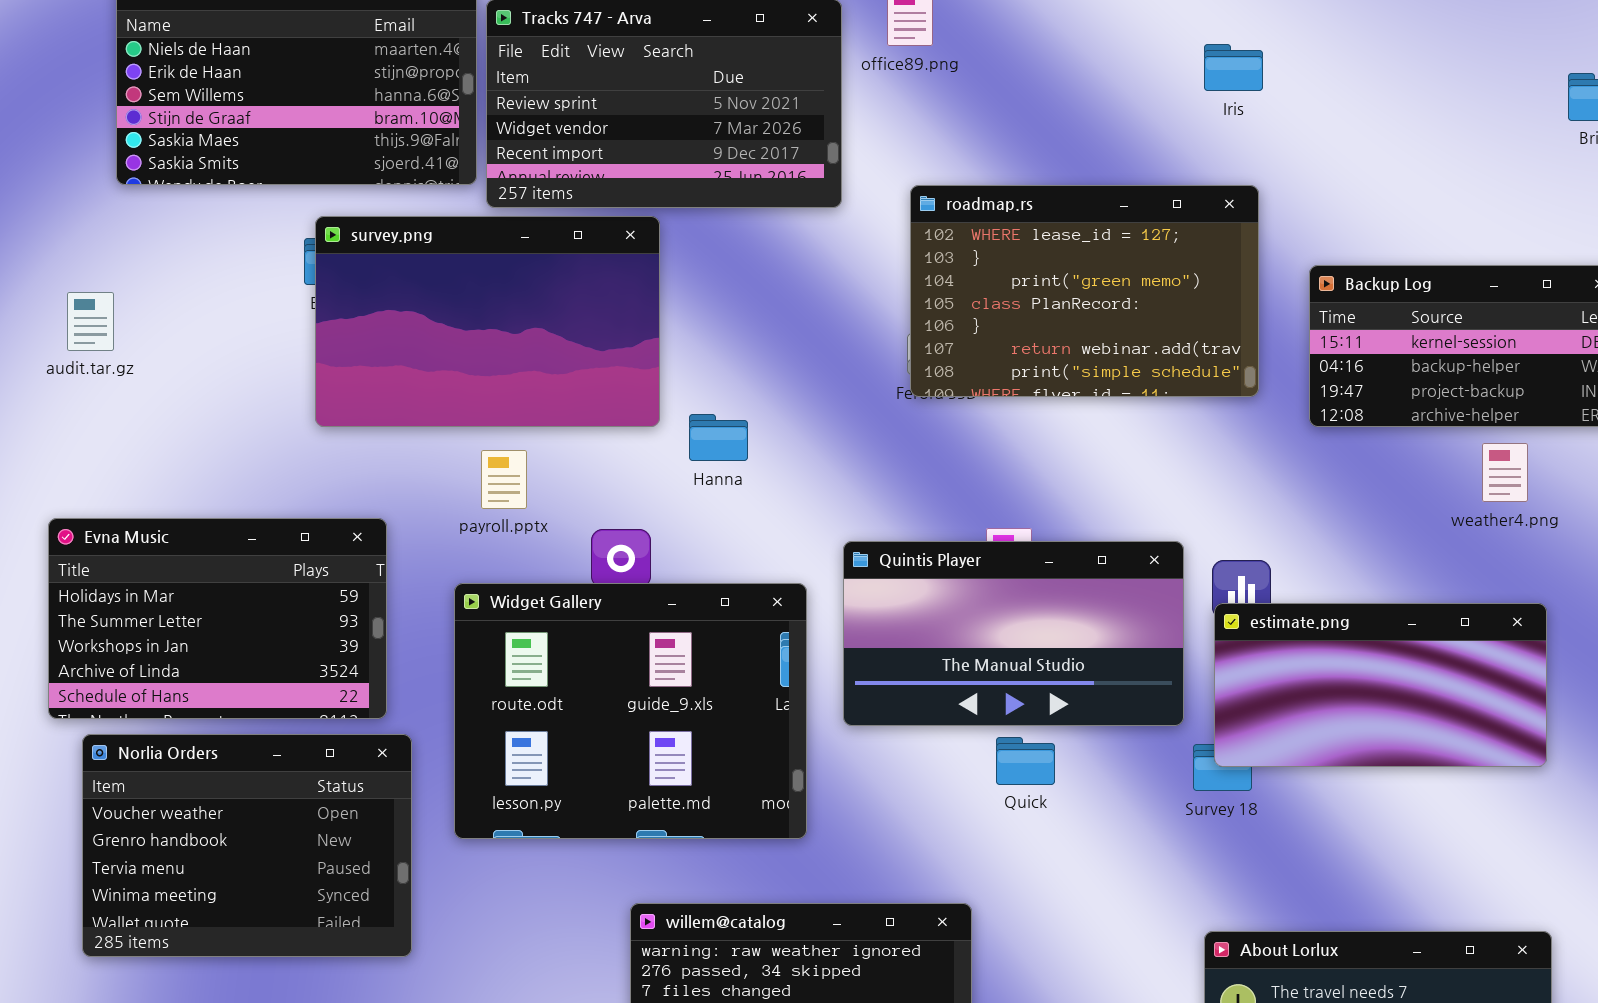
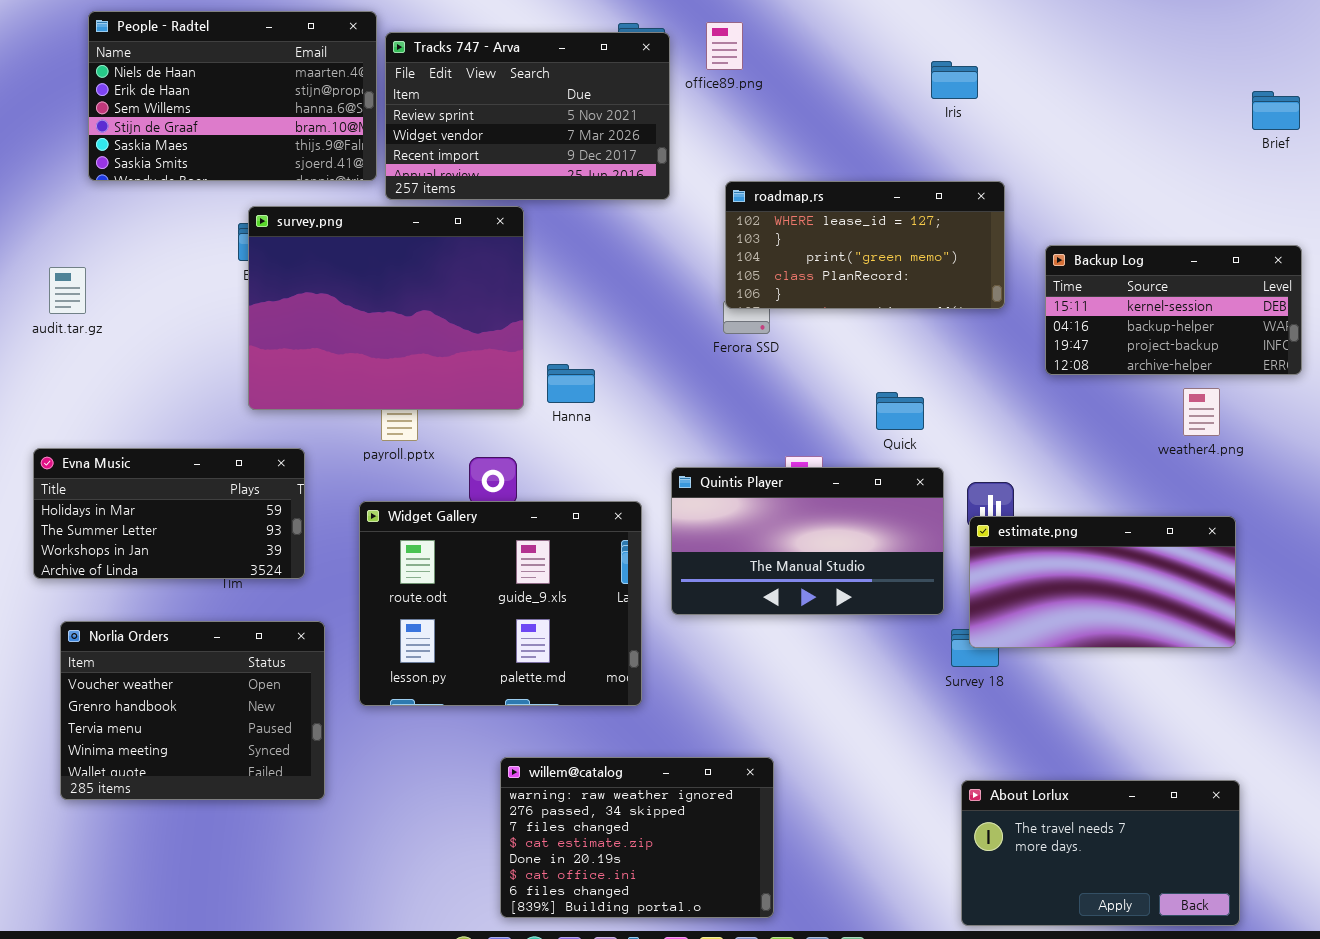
Iris: [1204,44,1263,91] -> [931,61,978,99], moved
roadmap.rs: [910,185,1259,397] -> [725,181,1005,309], resized
survey.png: [315,216,660,427] -> [248,206,524,410], resized
Evna Music: [48,518,387,719] -> [33,448,305,579], resized
Quick: [996,737,1055,785] -> [876,392,924,430], moved

